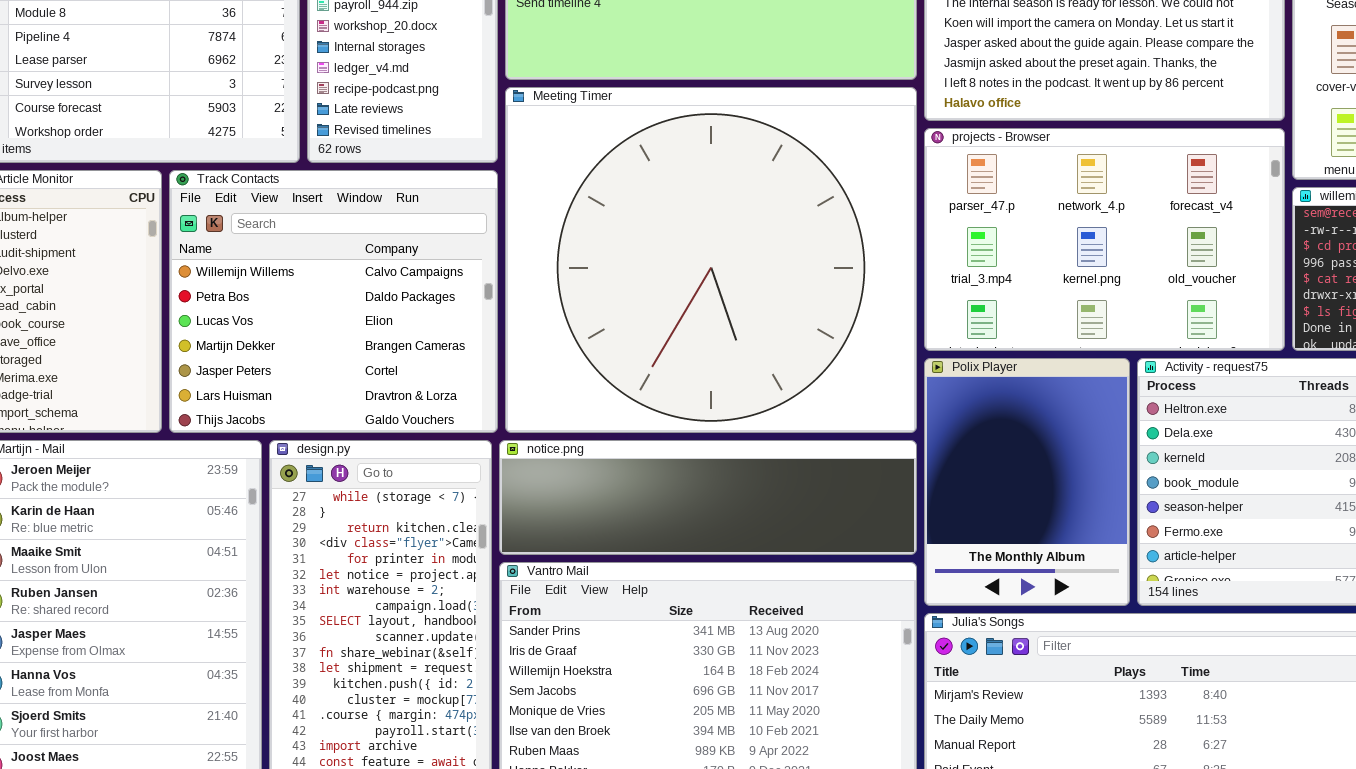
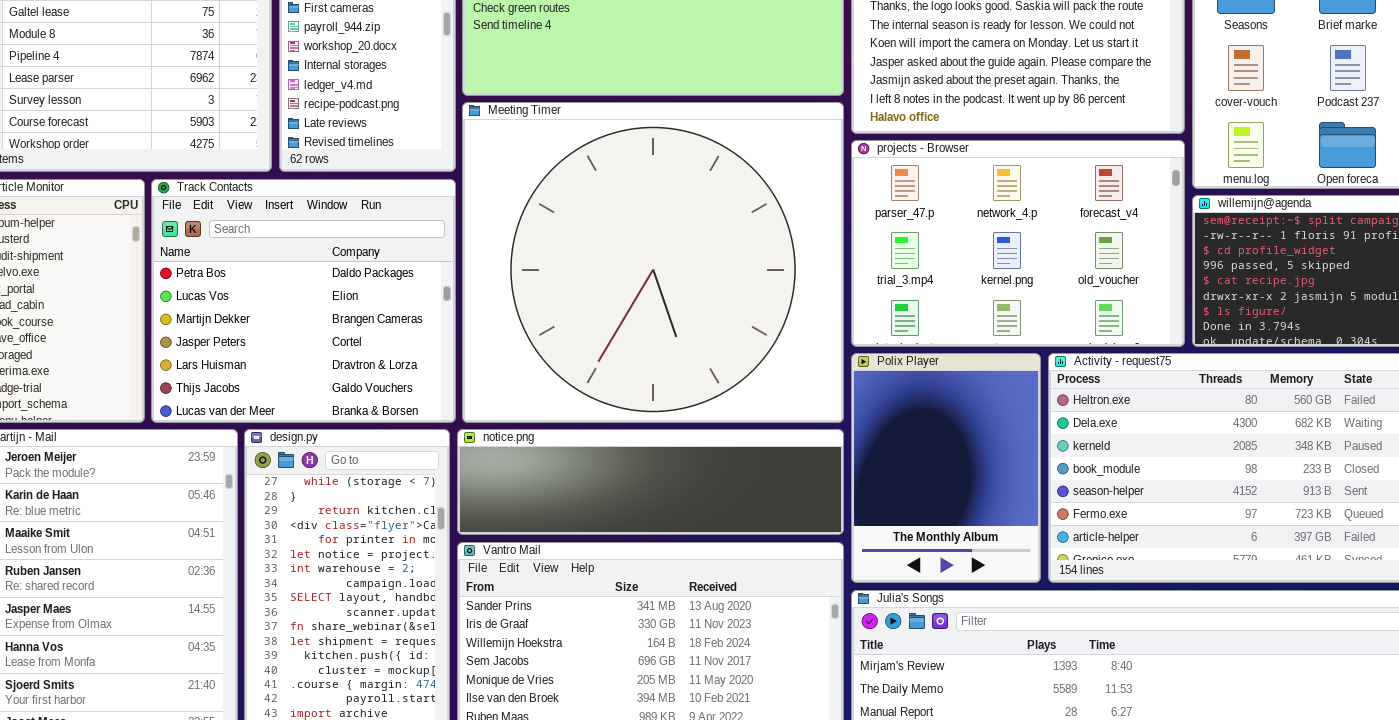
Track Contacts: [169,170,498,433] -> [151,179,456,423], scrolled down 1 row

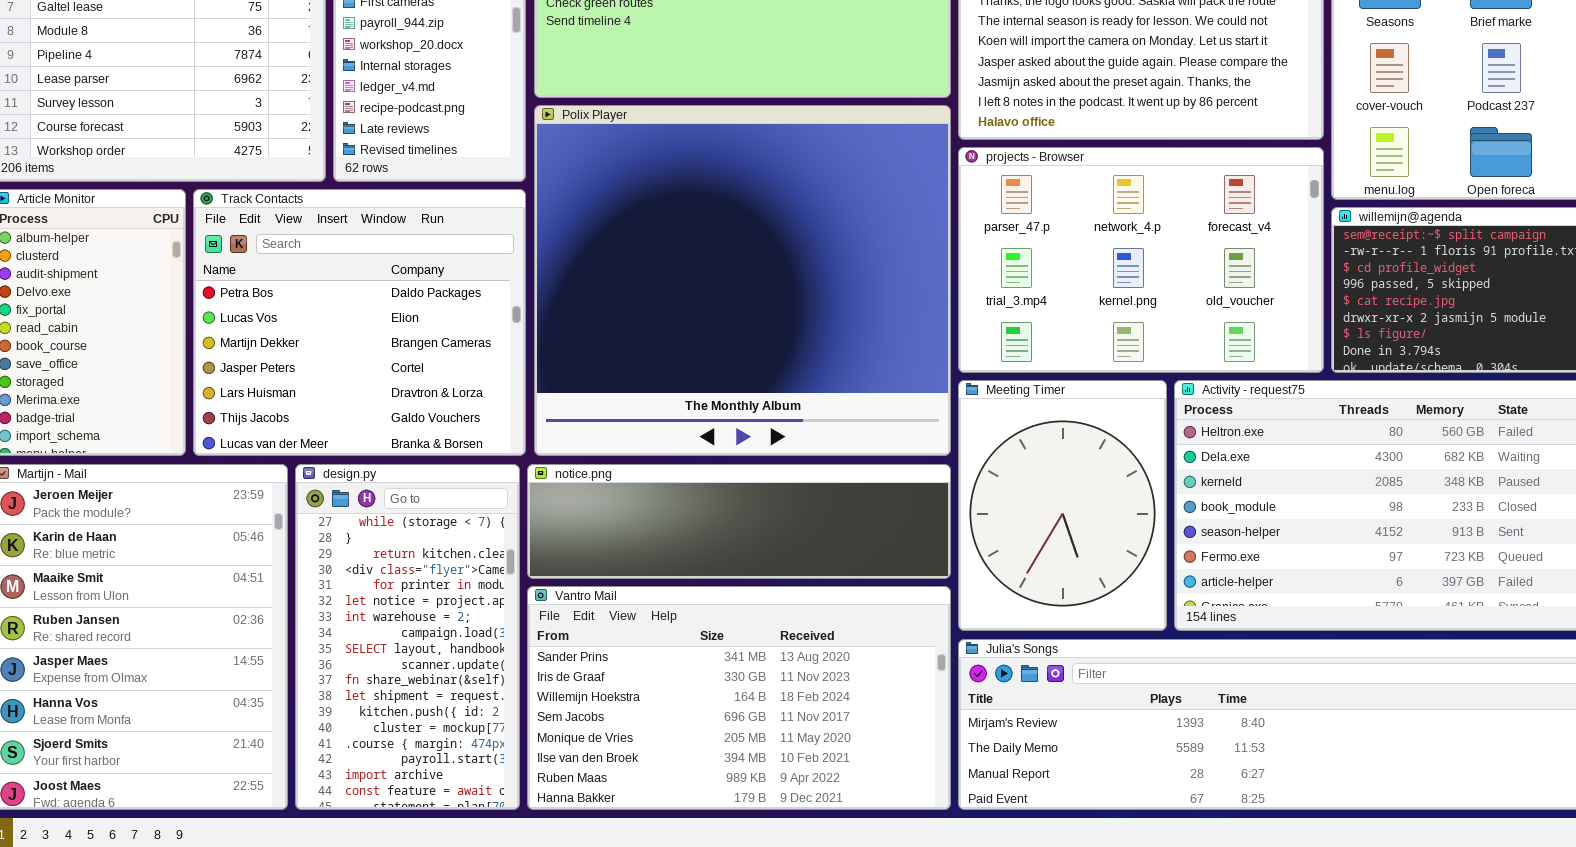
Meeting Timer: [462,102,844,423] -> [958,380,1167,631], moved, resized
Polix Player: [851,353,1041,583] -> [534,105,951,456], moved, resized

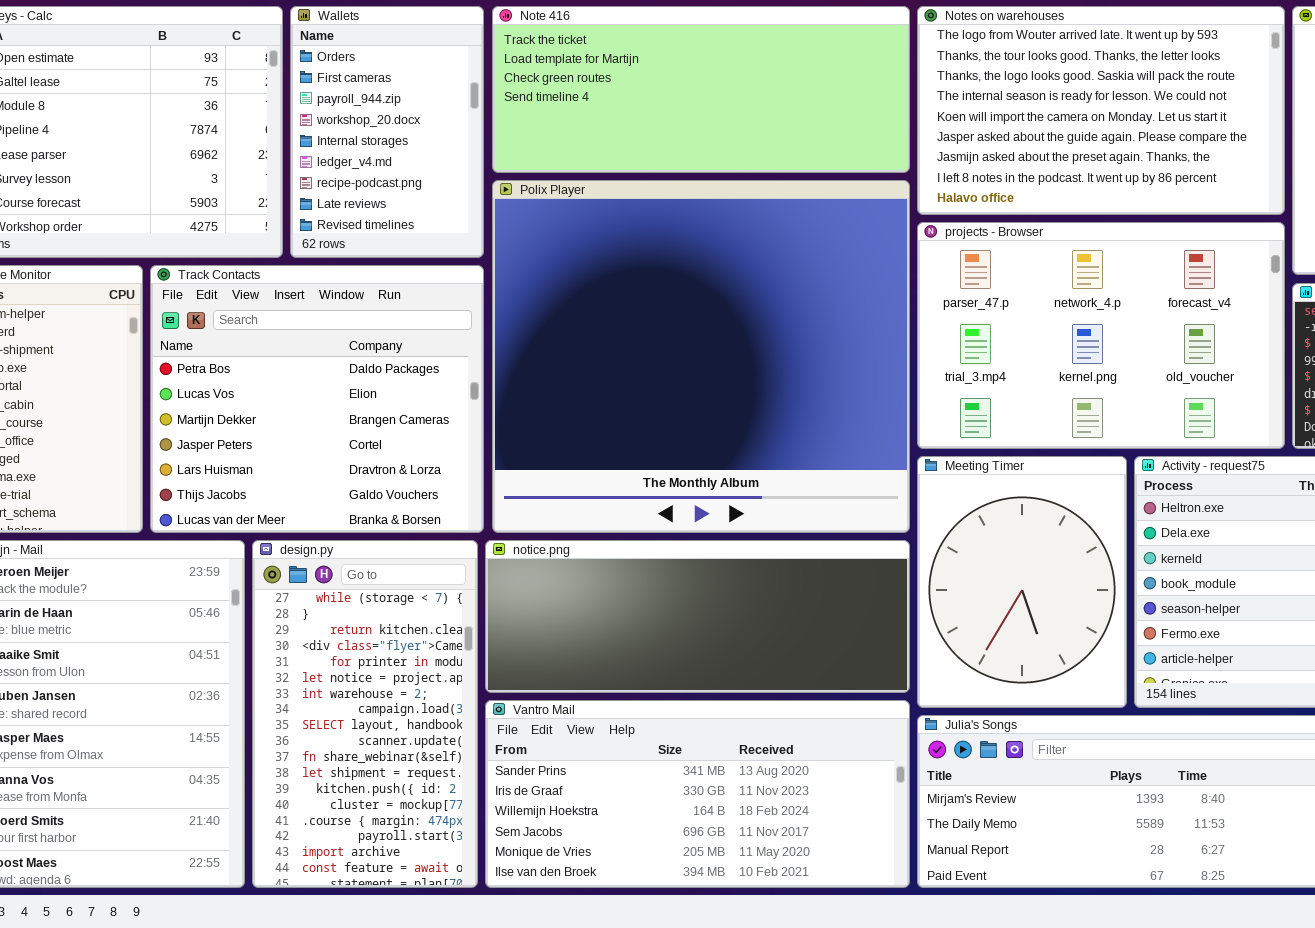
notice.png: [527,464,951,579] -> [485,540,910,693], resized
Vantro Mail: [527,586,951,810] -> [485,700,910,888], resized

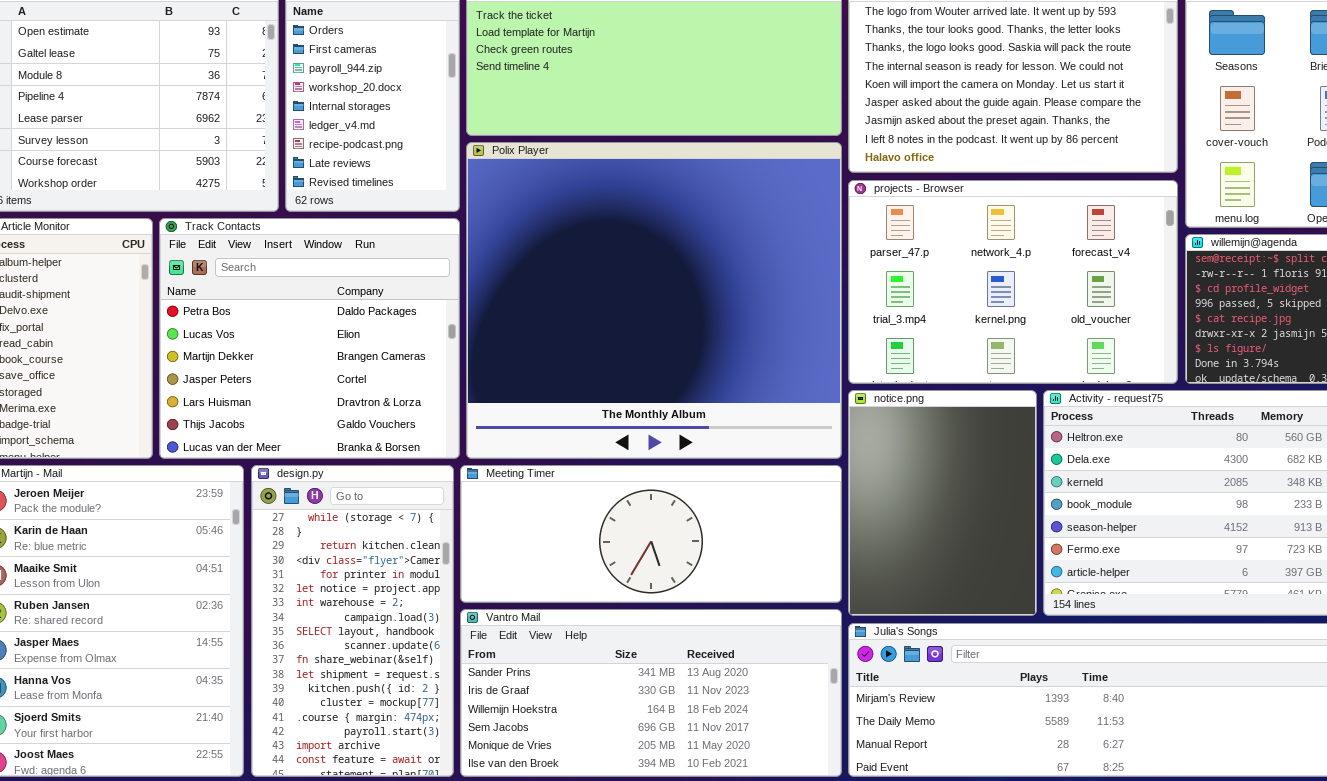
Meeting Timer: [917,456,1127,708] -> [460,465,842,603], moved, resized
notice.png: [485,540,910,693] -> [848,390,1037,616], moved, resized

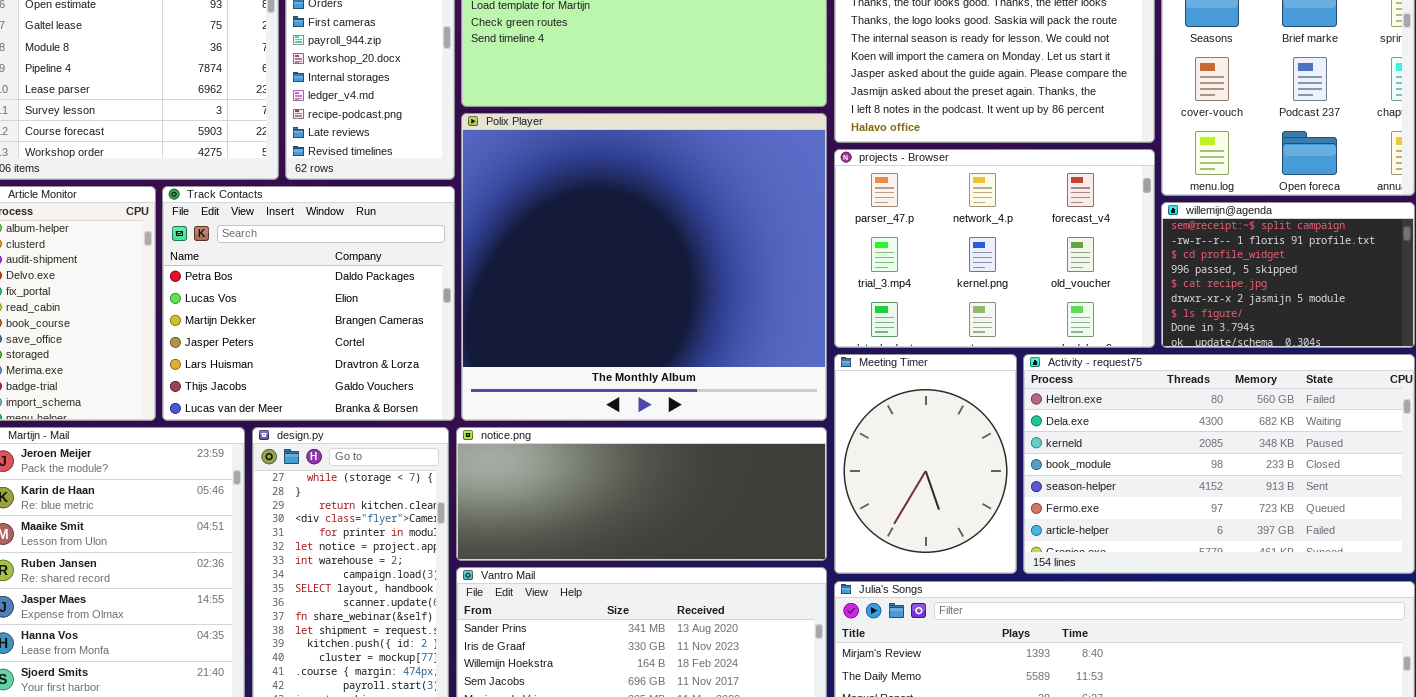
notice.png: [848,390,1037,616] -> [456,427,827,561], moved, resized
Meeting Timer: [460,465,842,603] -> [834,354,1017,574], moved, resized

